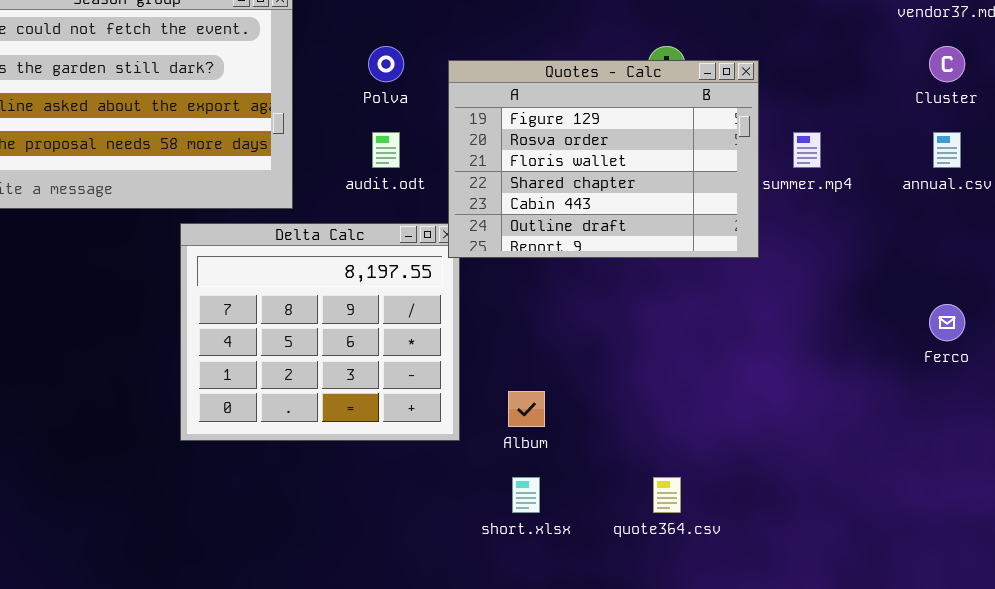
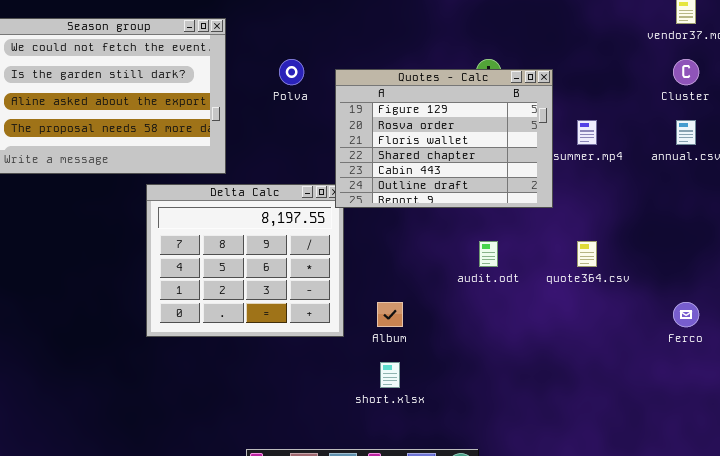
audit.odt: [372,132,400,168] -> [479,241,498,267], moved
Ferco: [929,304,965,341] -> [673,302,699,327], moved
quote364.csv: [653,477,681,513] -> [577,241,597,267], moved

